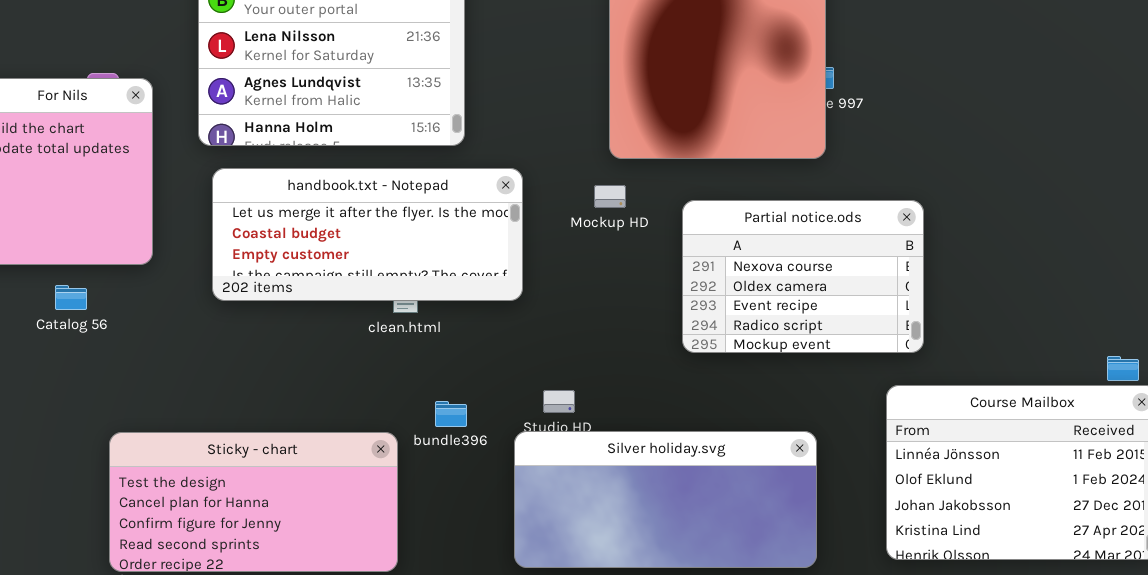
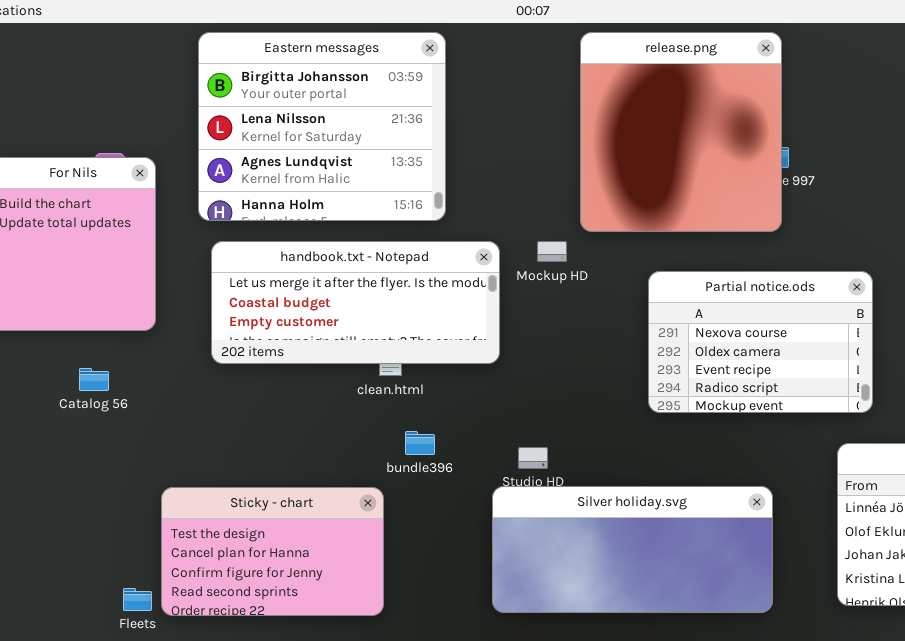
Mockup HD: [594,185,626,208] -> [537,241,567,262], moved
Catalog 56: [55,285,87,310] -> [79,368,109,391], moved
bundle396: [435,401,467,427] -> [405,431,435,455], moved
Sticky - chart: [109,432,398,572] -> [161,487,384,616], resized

